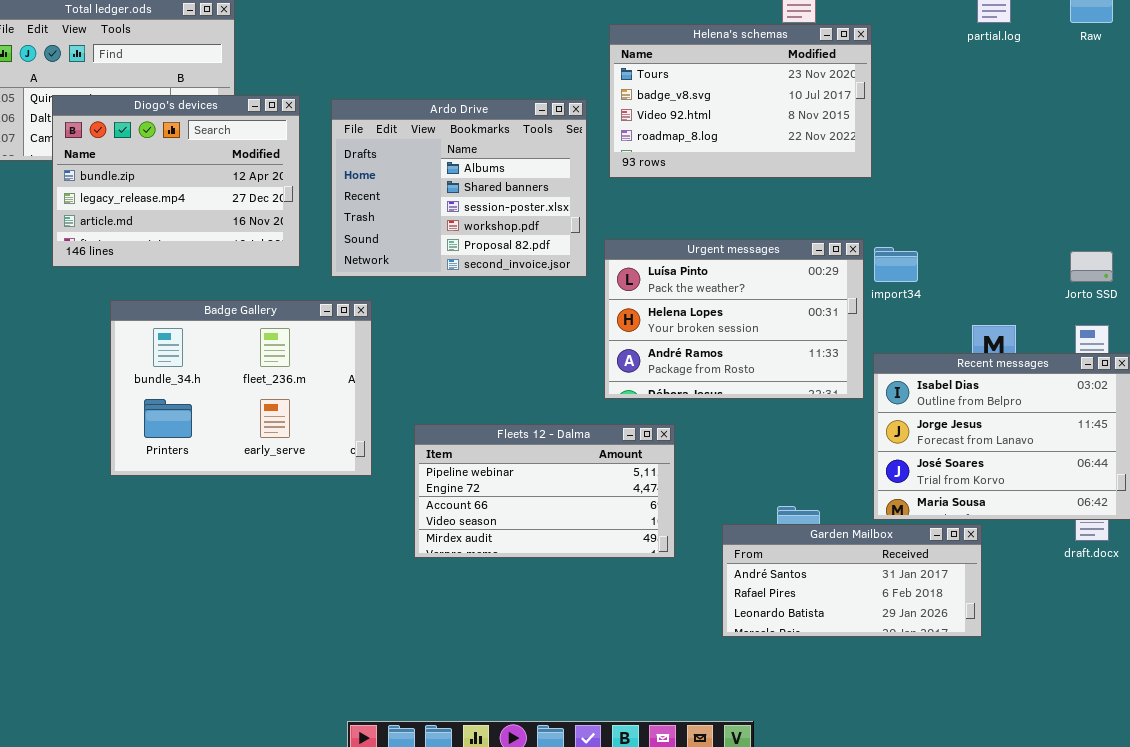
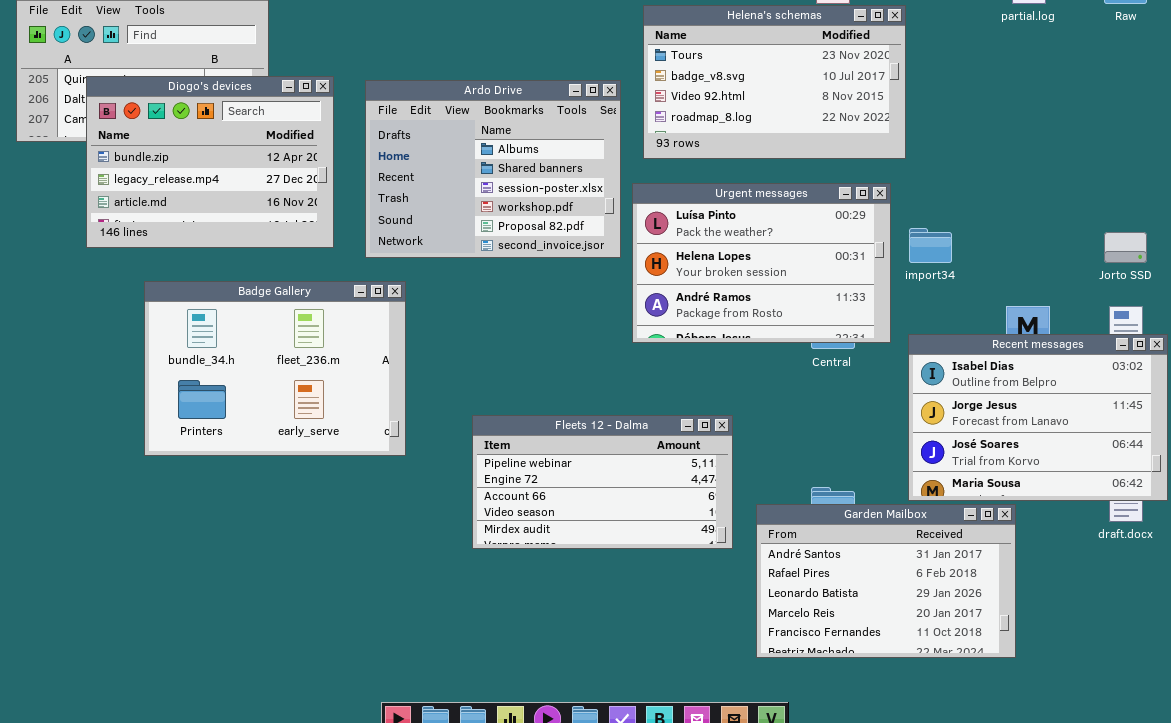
Urgent messages: [604,239,864,399] -> [632,183,891,343], moved
Fleets 12 - Dalma: [414,424,675,558] -> [472,415,733,549], moved
Garden Mailbox: [722,524,982,637] -> [756,504,1016,658], resized

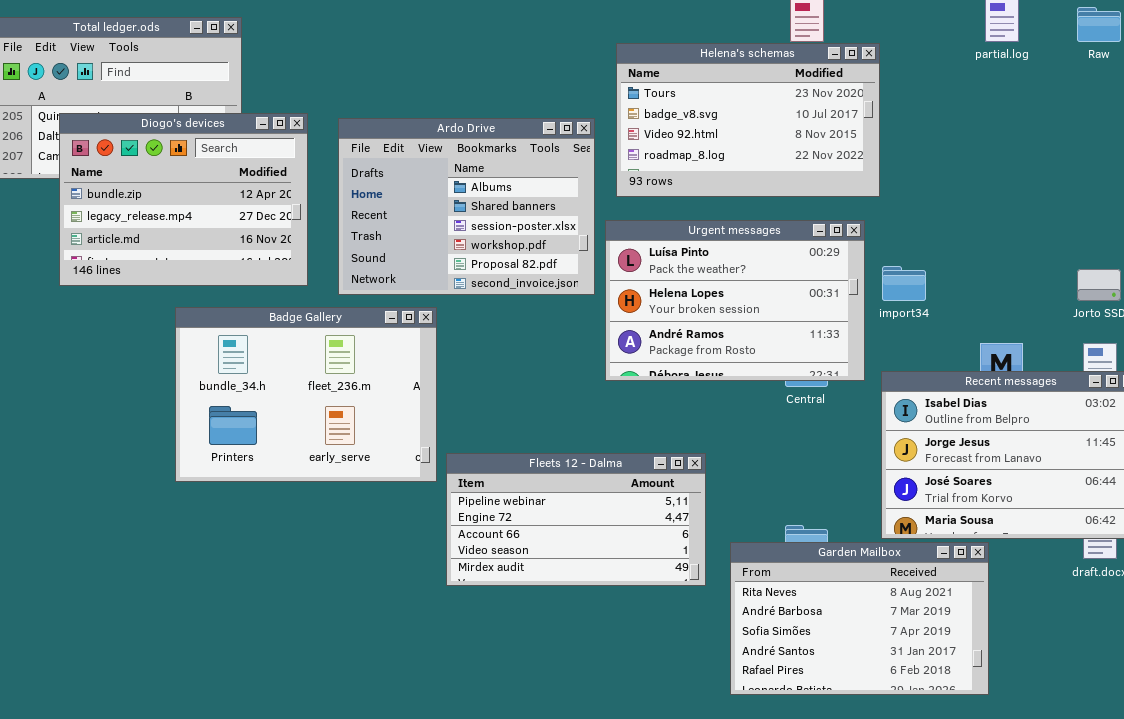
Badge Gallery: [144,281,406,456] -> [175,307,437,482], moved
Garden Mailbox: [756,504,1016,658] -> [730,542,989,695], scrolled up 3 rows

